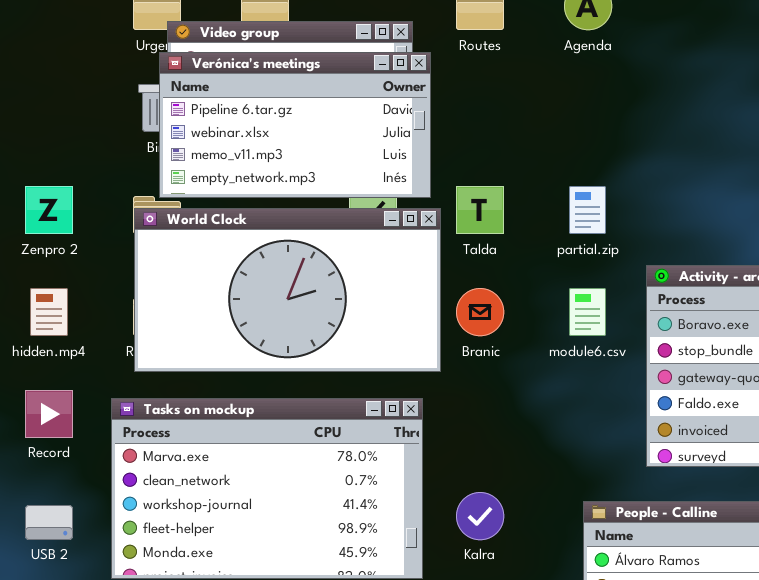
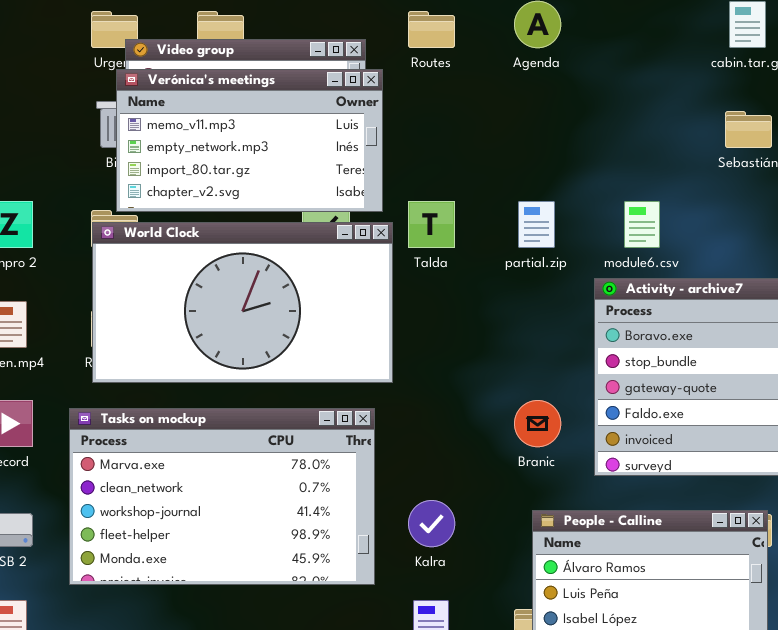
Verónica's meetings: [159,52,431,198] -> [116,69,383,212], scrolled down 2 rows
Branic: [456,288,504,336] -> [514,400,561,447], moved
module6.csv: [569,288,606,336] -> [624,201,660,248], moved

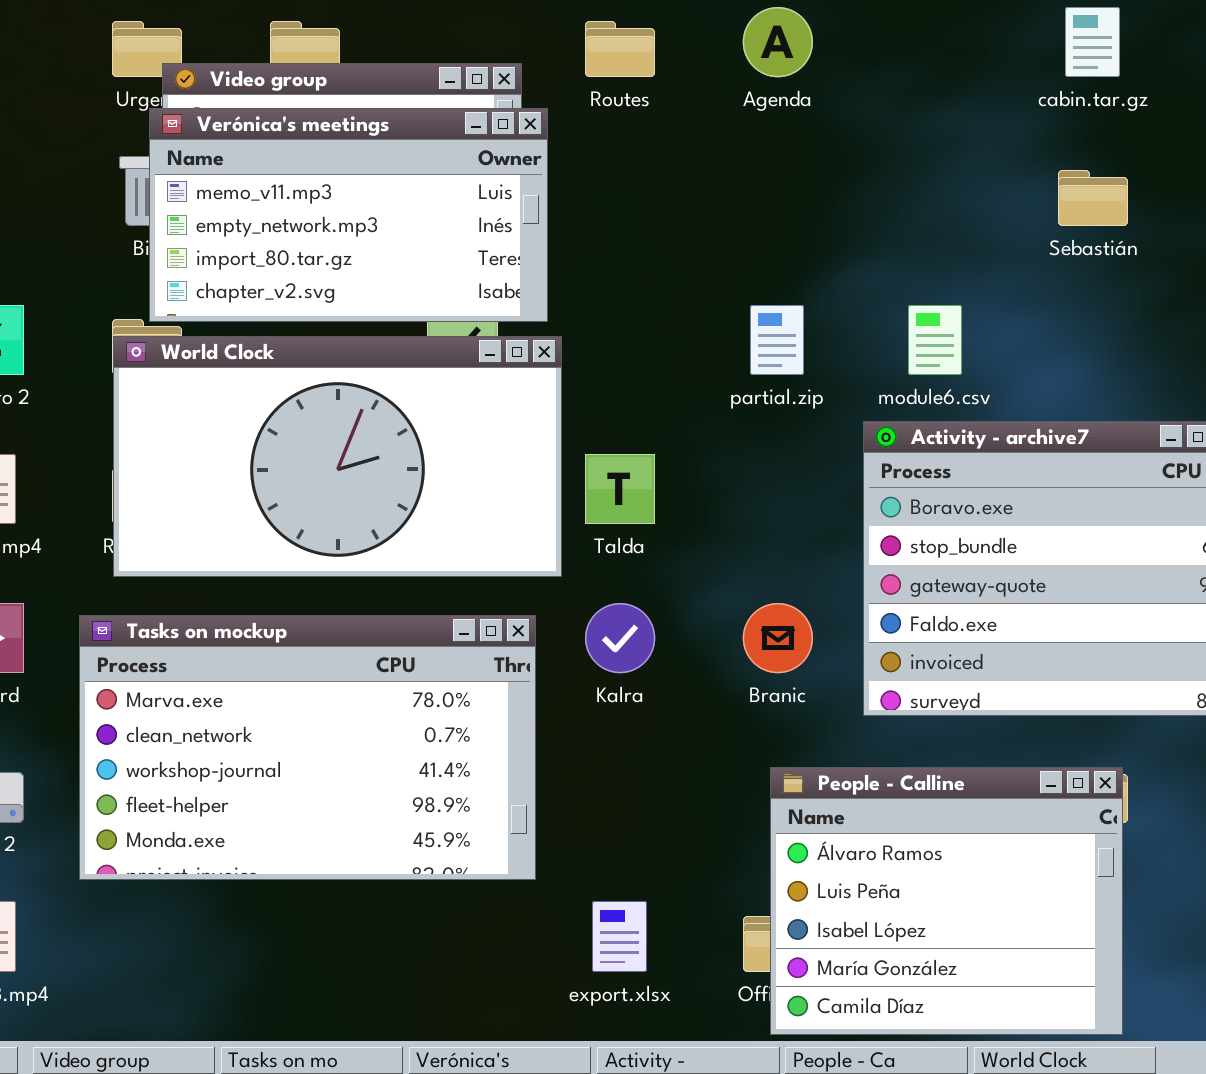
Talda: [408,201,455,248] -> [585,454,655,524], moved
Kalra: [408,500,455,547] -> [585,603,655,673], moved

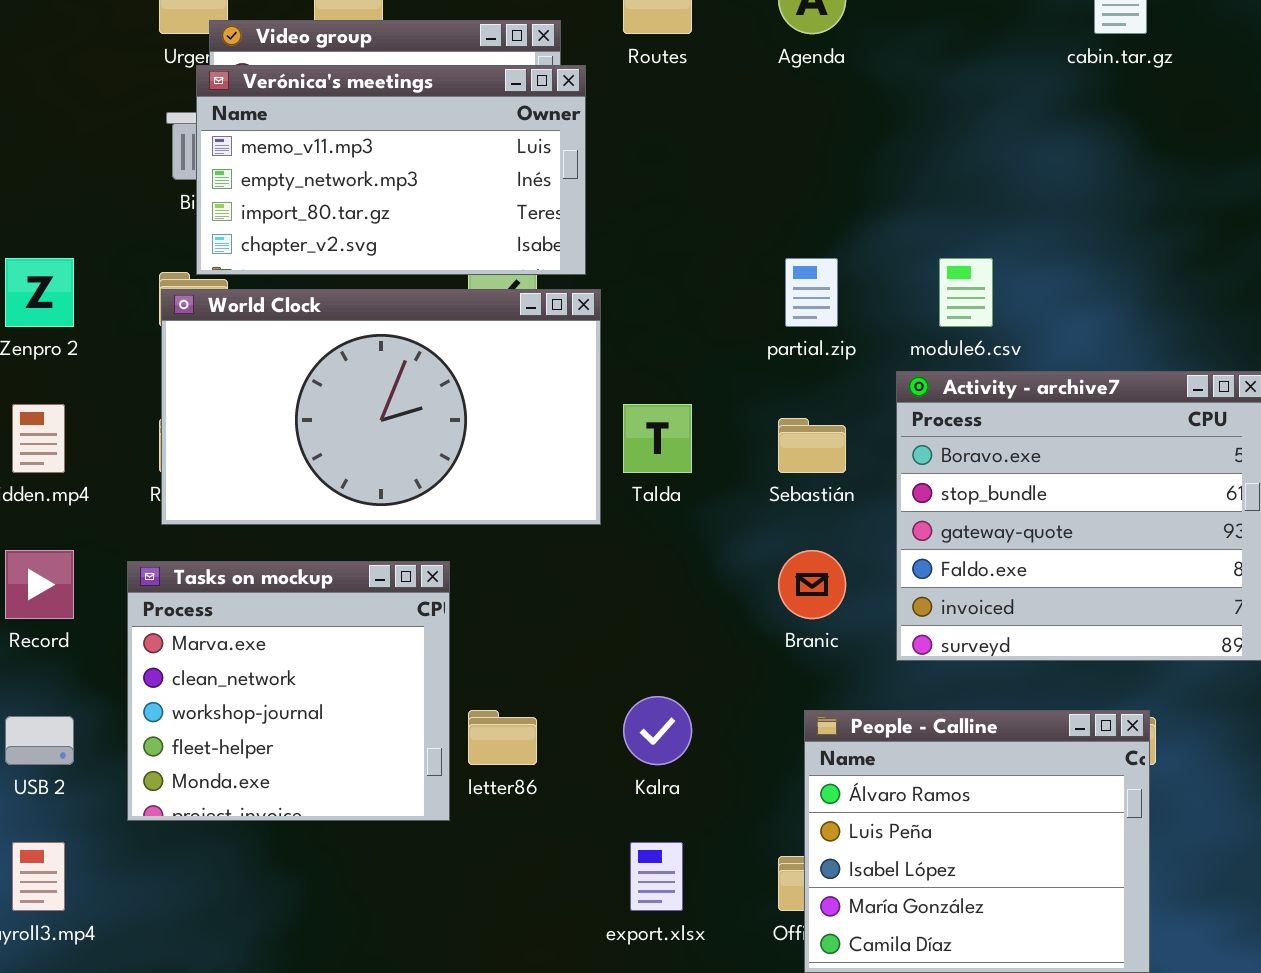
Sebastián: [1058,170,1128,226] -> [778,418,846,473], moved
Kalra: [585,603,655,673] -> [623,696,692,765], moved
Tasks on mockup: [79,615,536,880] -> [127,561,450,821], resized

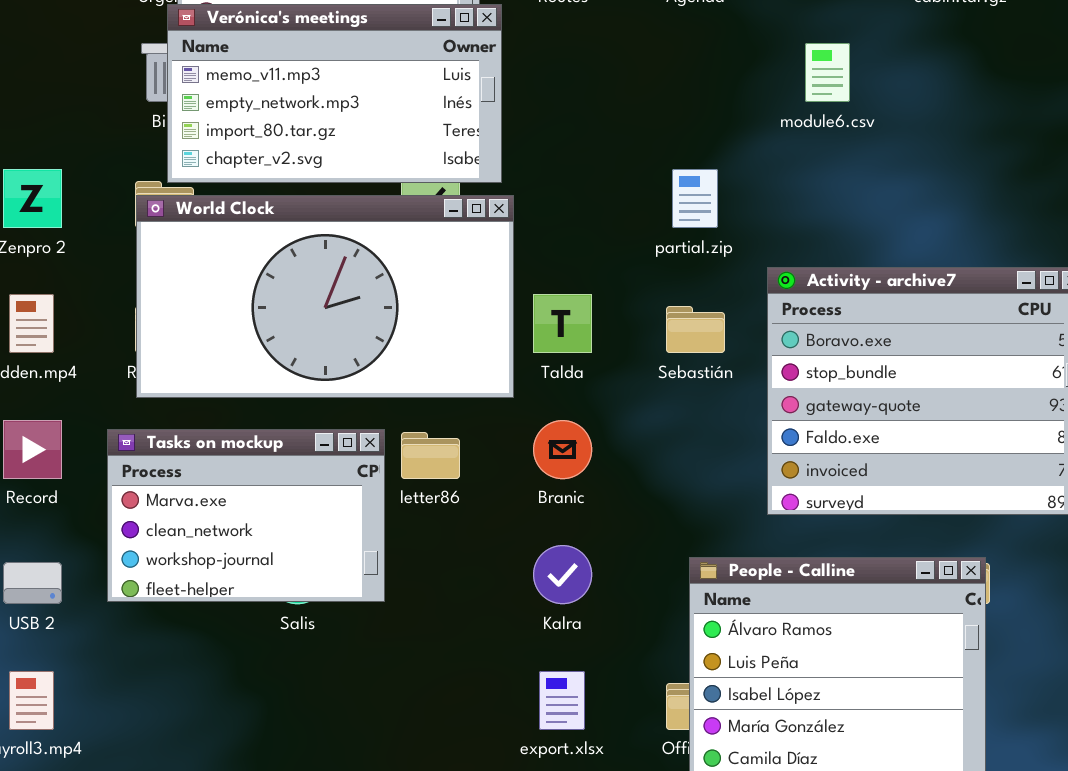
module6.csv: [939,258,993,327] -> [805,43,850,102], moved
Branic: [778,550,846,619] -> [533,420,592,479], moved
Tasks on mockup: [127,561,450,821] -> [107,429,385,602], resized
letter86: [468,710,537,765] -> [401,432,460,479], moved

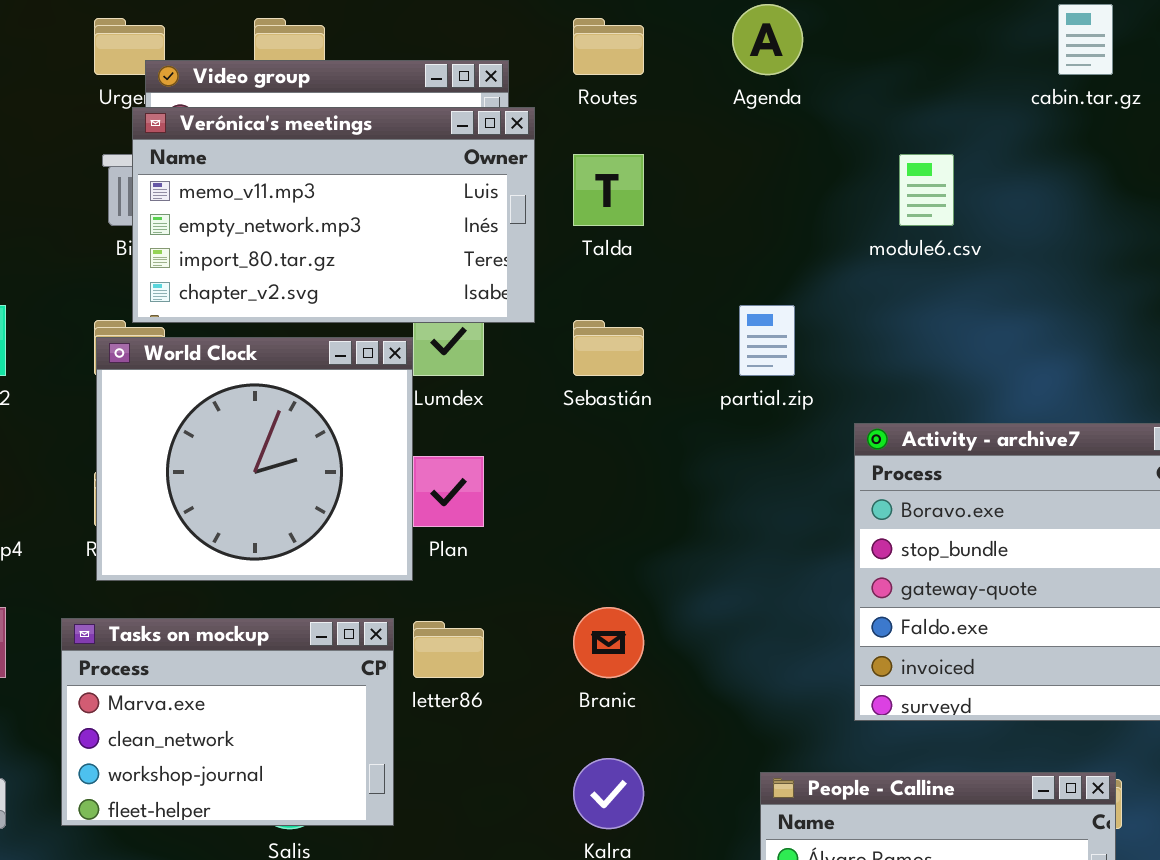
World Clock: [136,195,514,398] -> [96,337,413,581], resized
Talda: [533,294,592,353] -> [573,154,644,226], moved
Sebastián: [666,306,725,353] -> [573,320,644,376], moved

